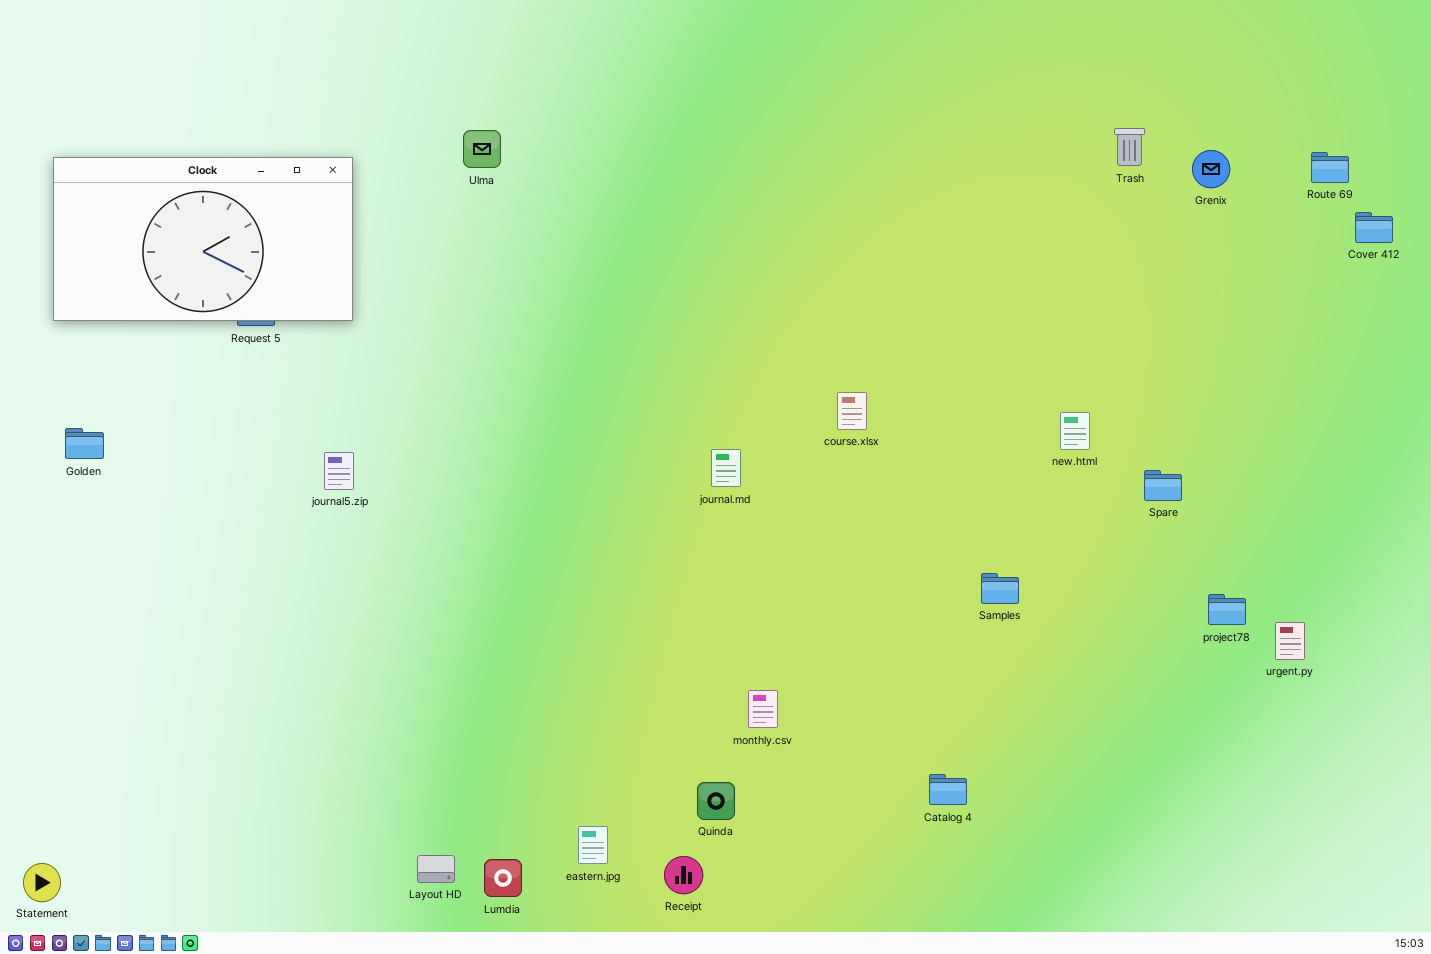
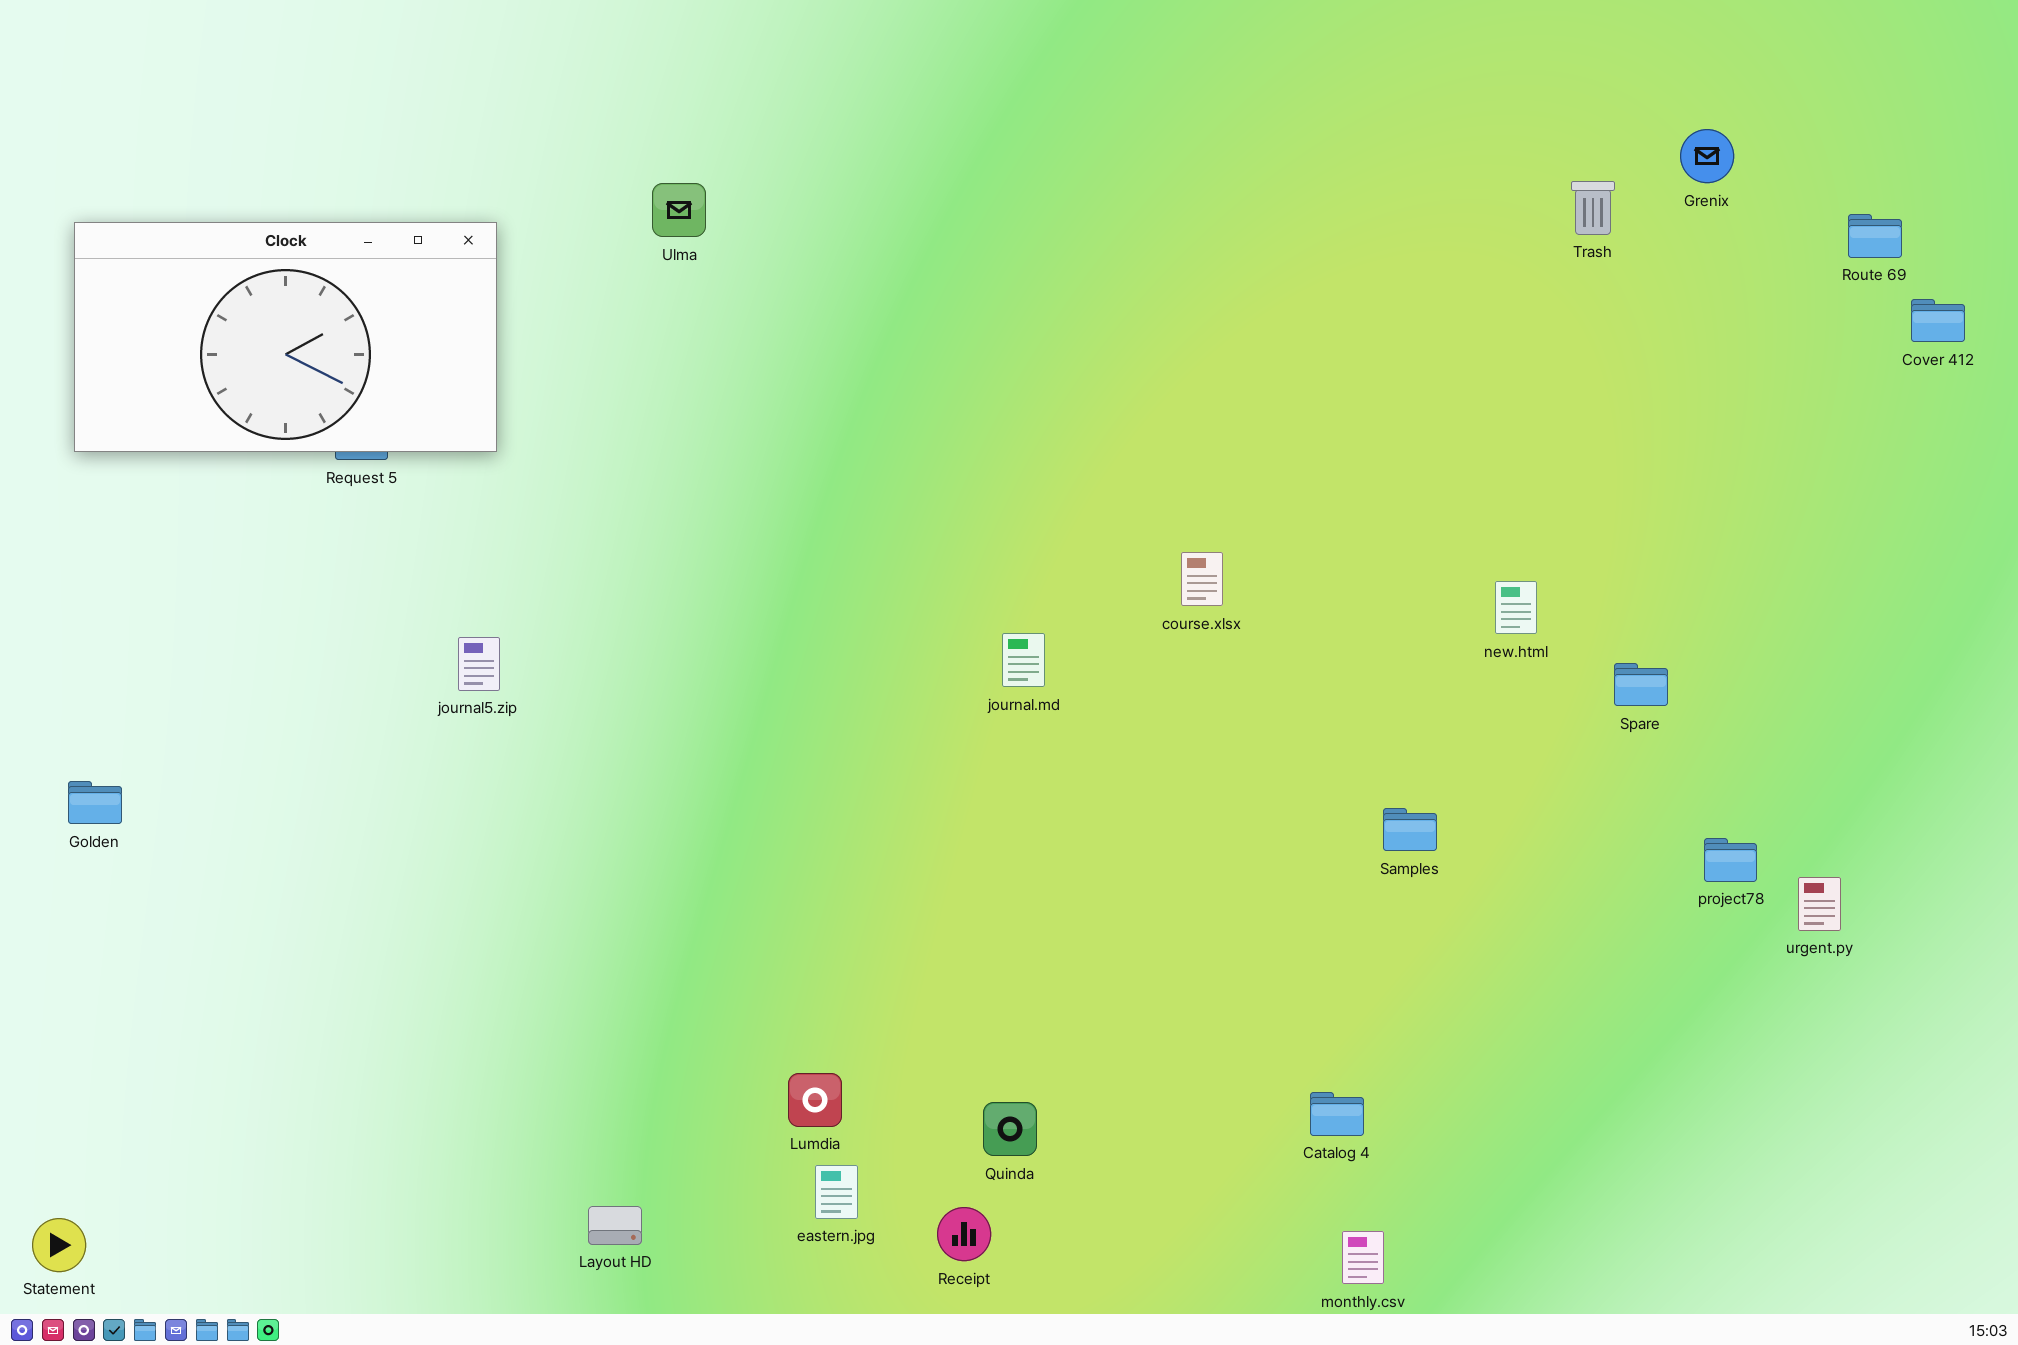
Grenix: [1192,150,1230,188] -> [1680,129,1734,183], moved
Golden: [65,428,104,459] -> [68,781,122,824], moved
monthly.csv: [748,690,778,728] -> [1342,1231,1384,1284], moved
Lumdia: [484,859,522,897] -> [788,1073,842,1127], moved

